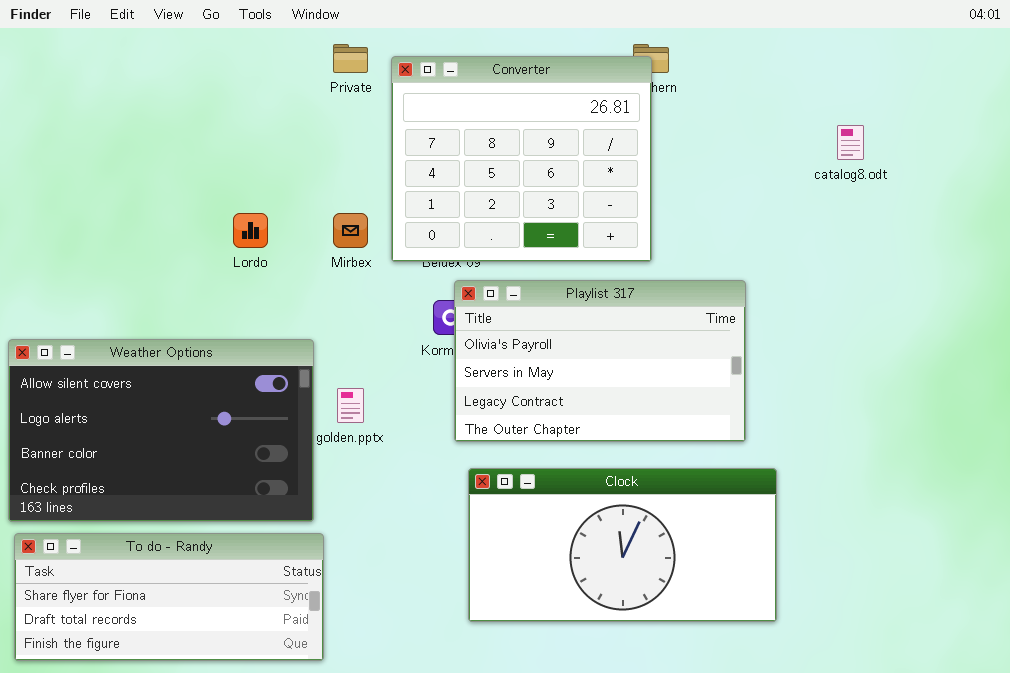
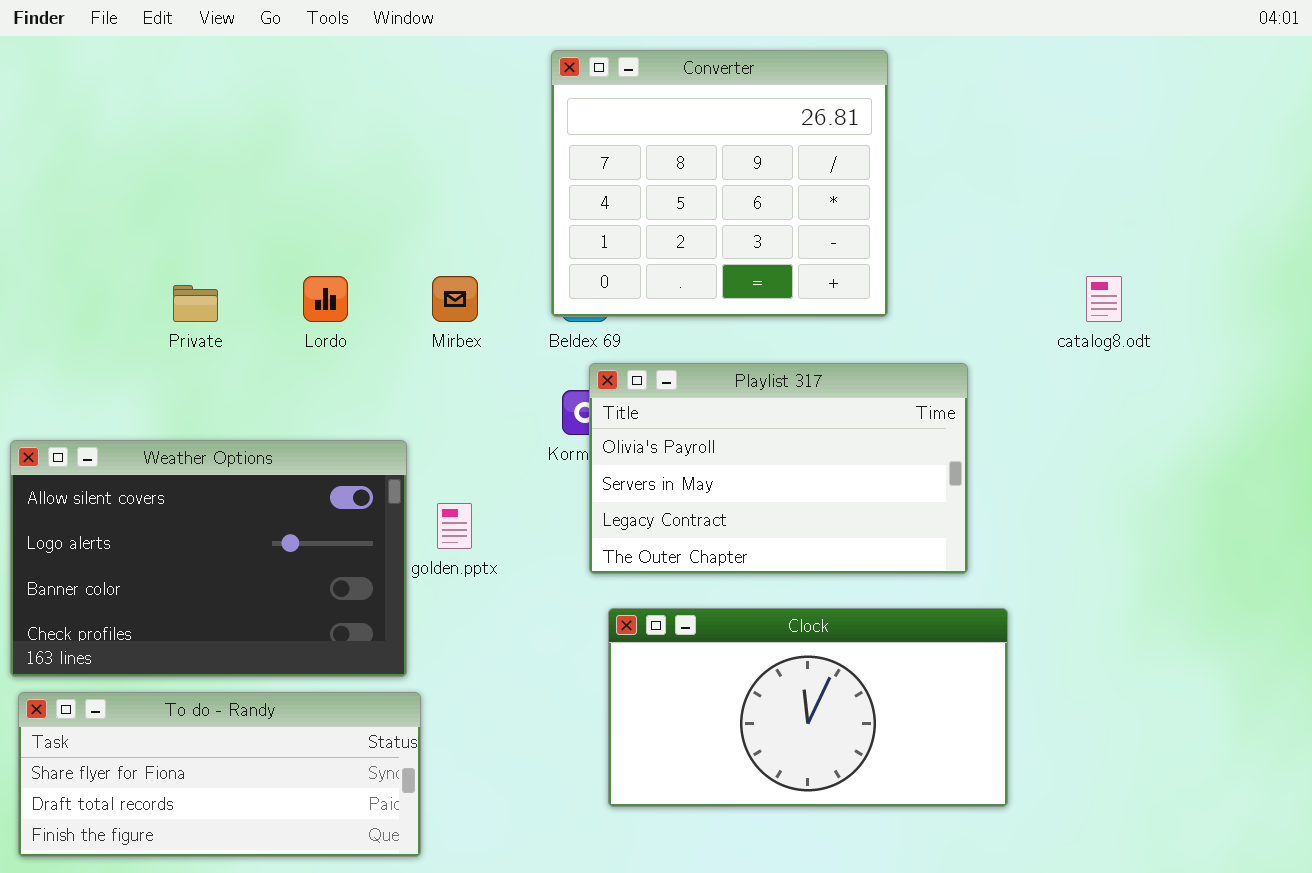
Private: [333,44,368,73] -> [173,285,218,322], moved
Converter: [391,56,652,262] -> [551,50,888,317], moved
catalog8.odt: [837,125,864,160] -> [1086,276,1122,322], moved

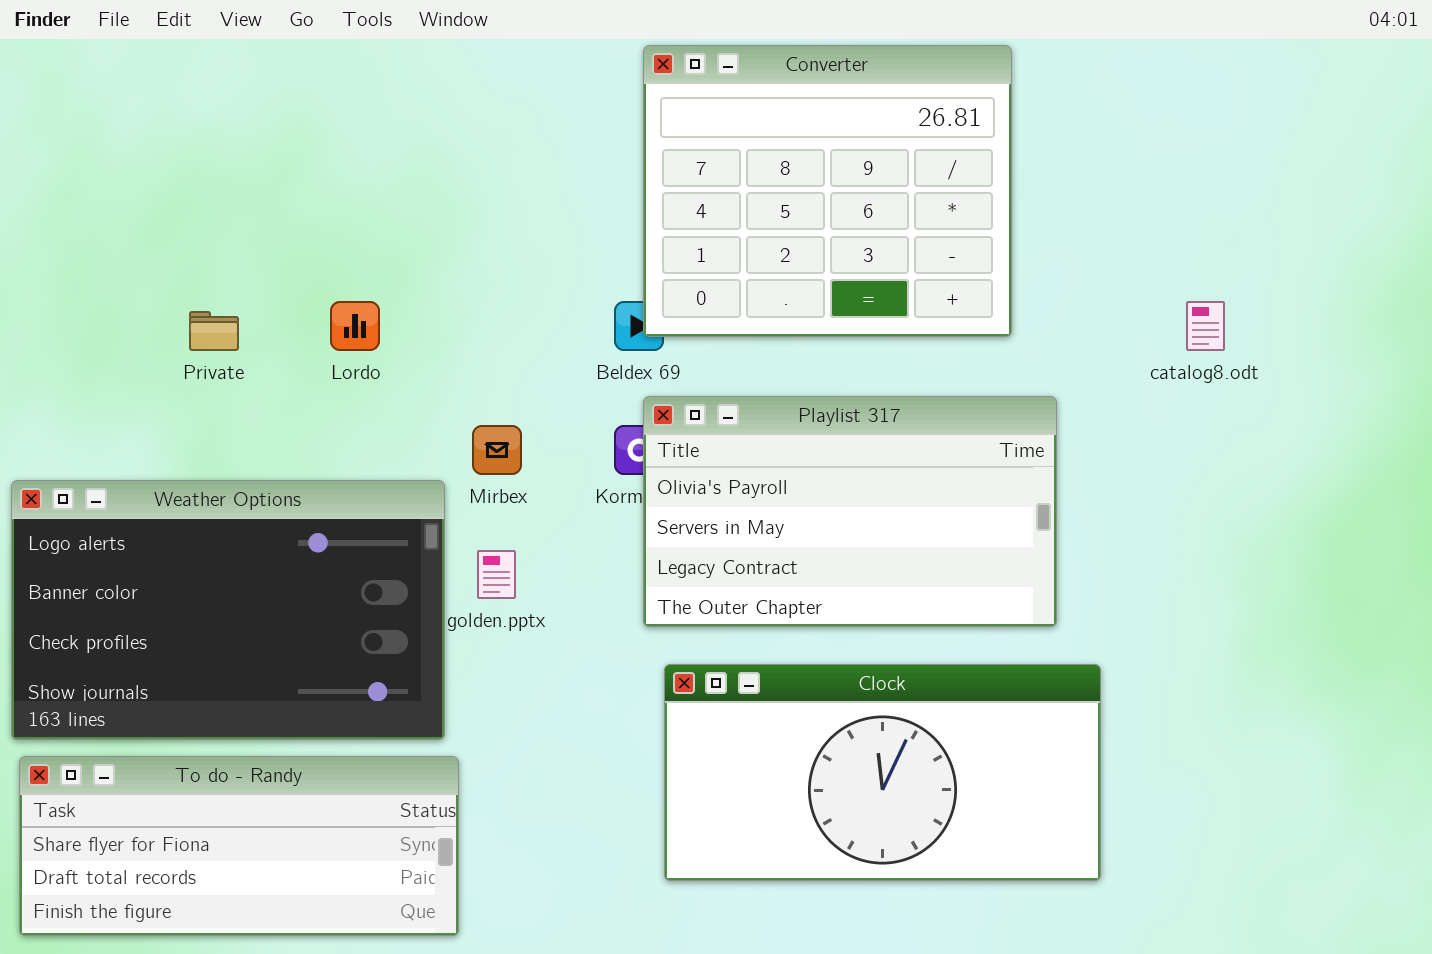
Converter: [551,50,888,317] -> [643,45,1012,337], moved
Mirbex: [432,276,478,322] -> [472,425,522,475], moved
Weather Options: [10,440,407,677] -> [11,480,445,740], scrolled down 1 row

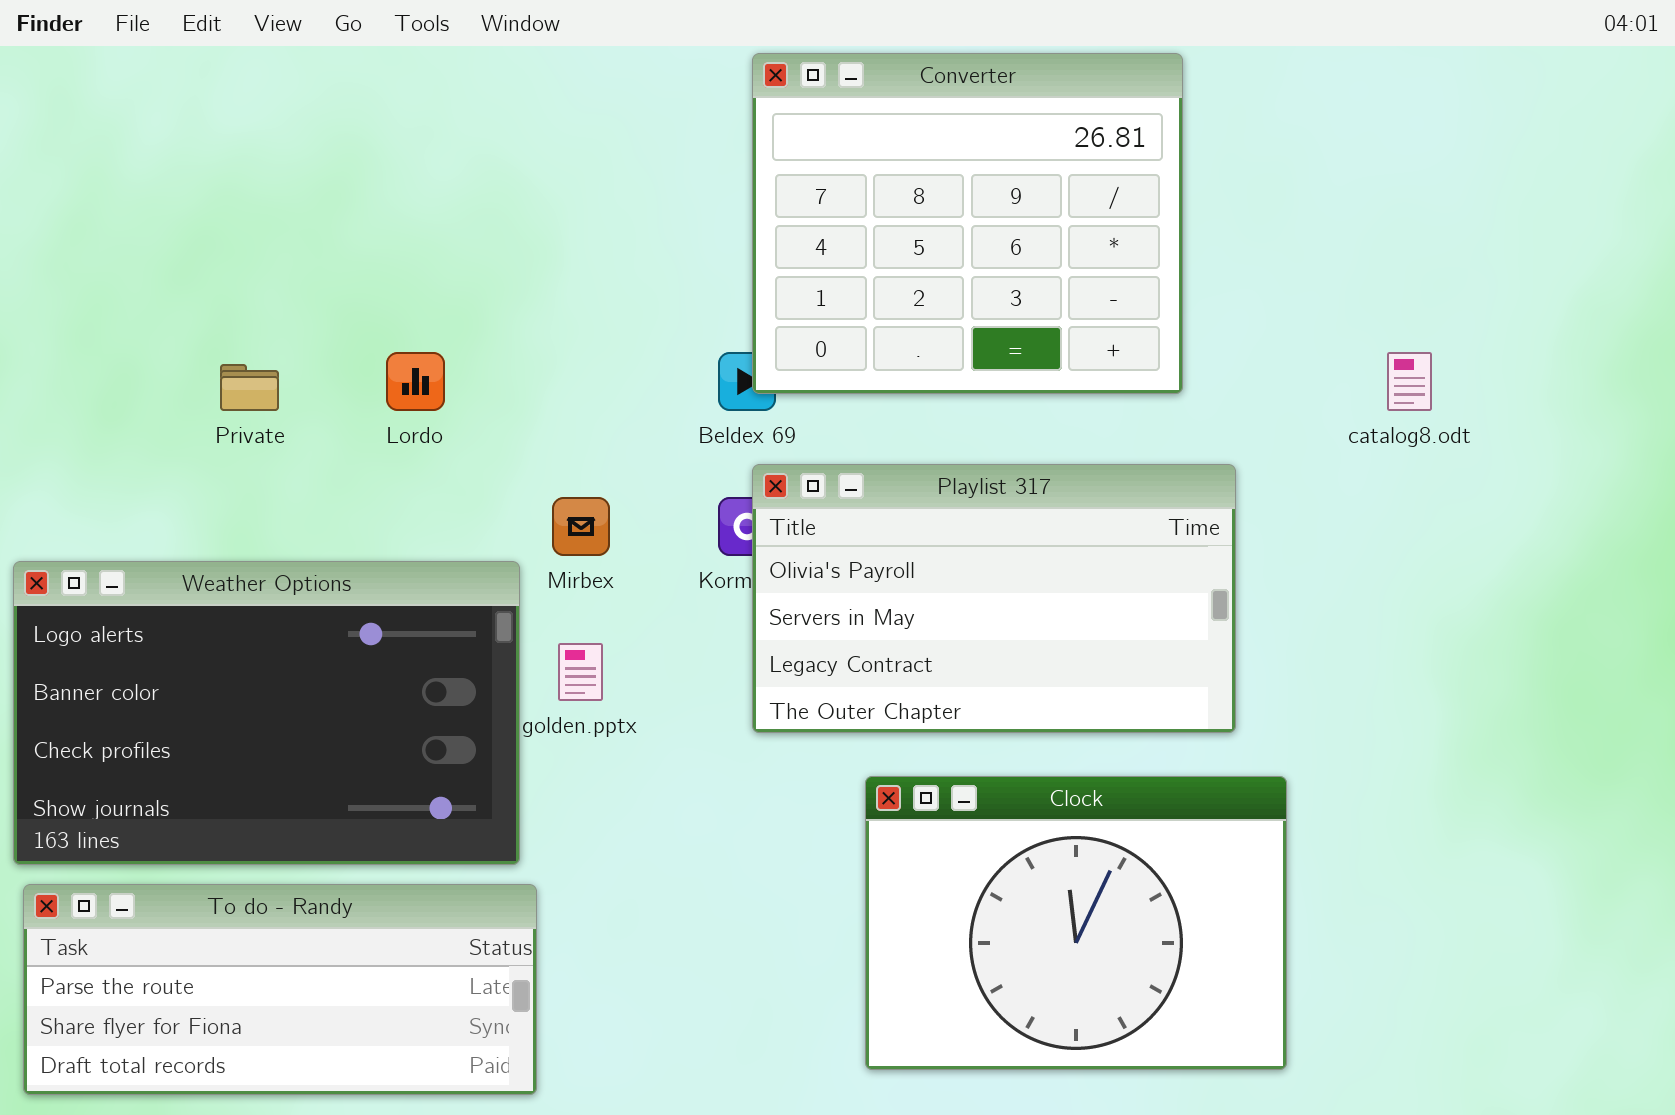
Clock: [664,664,1101,881] -> [865,776,1287,1070], resized
To do - Randy: [19,756,459,936] -> [23,884,537,1095], scrolled up 1 row

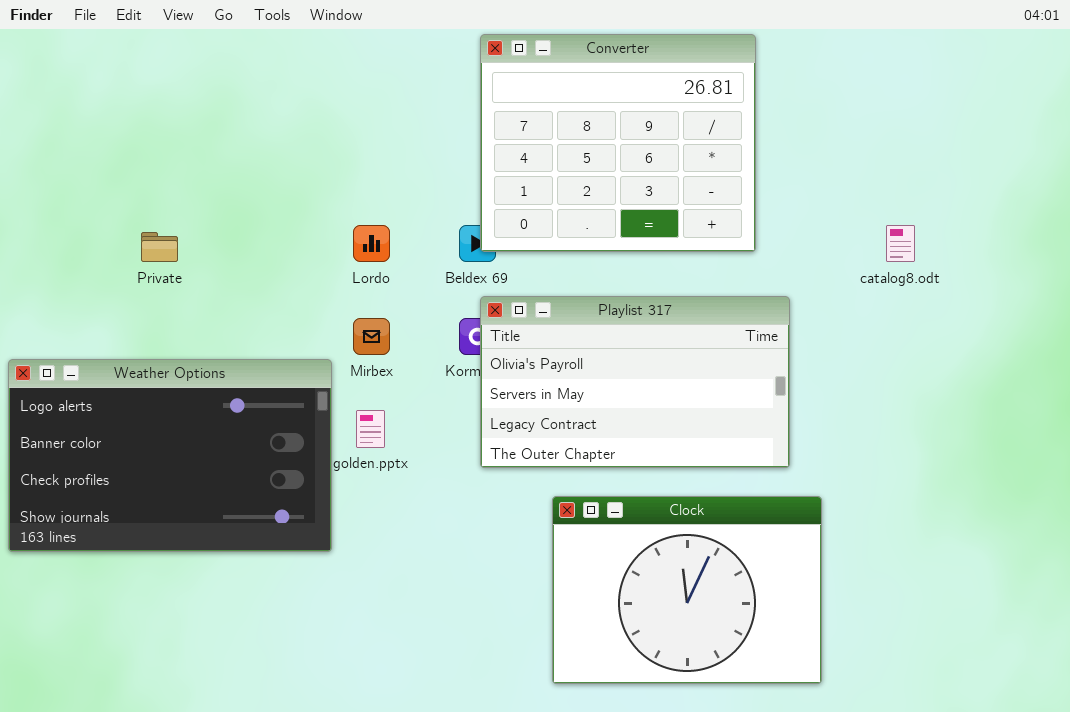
Lordo: [386,352,445,411] -> [353,225,390,262], moved
To do - Randy: [23,884,537,1095] -> none, closed

